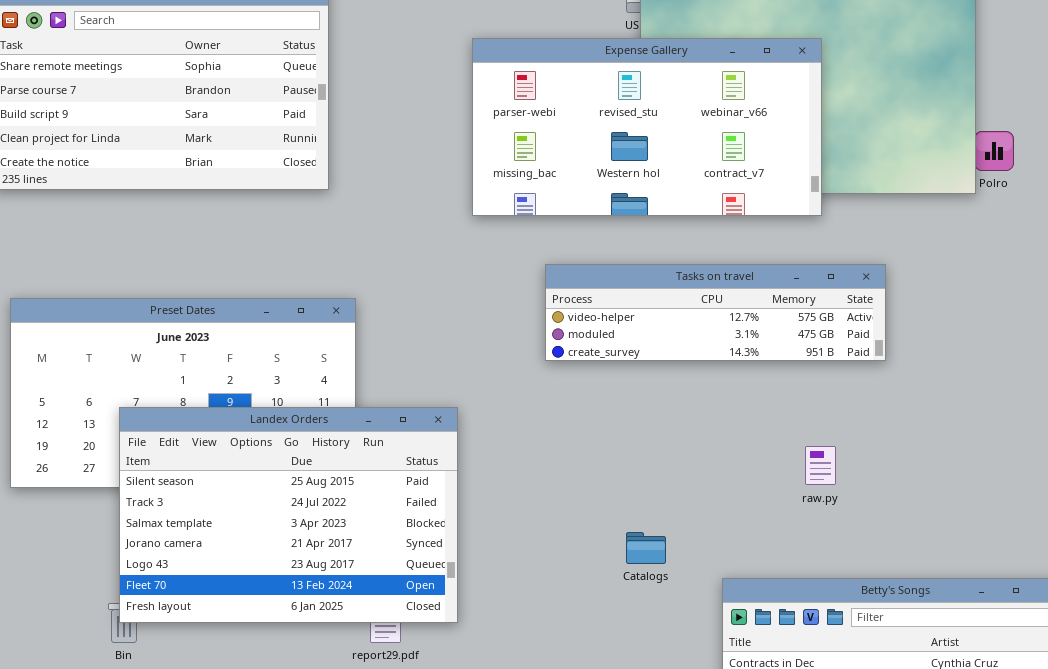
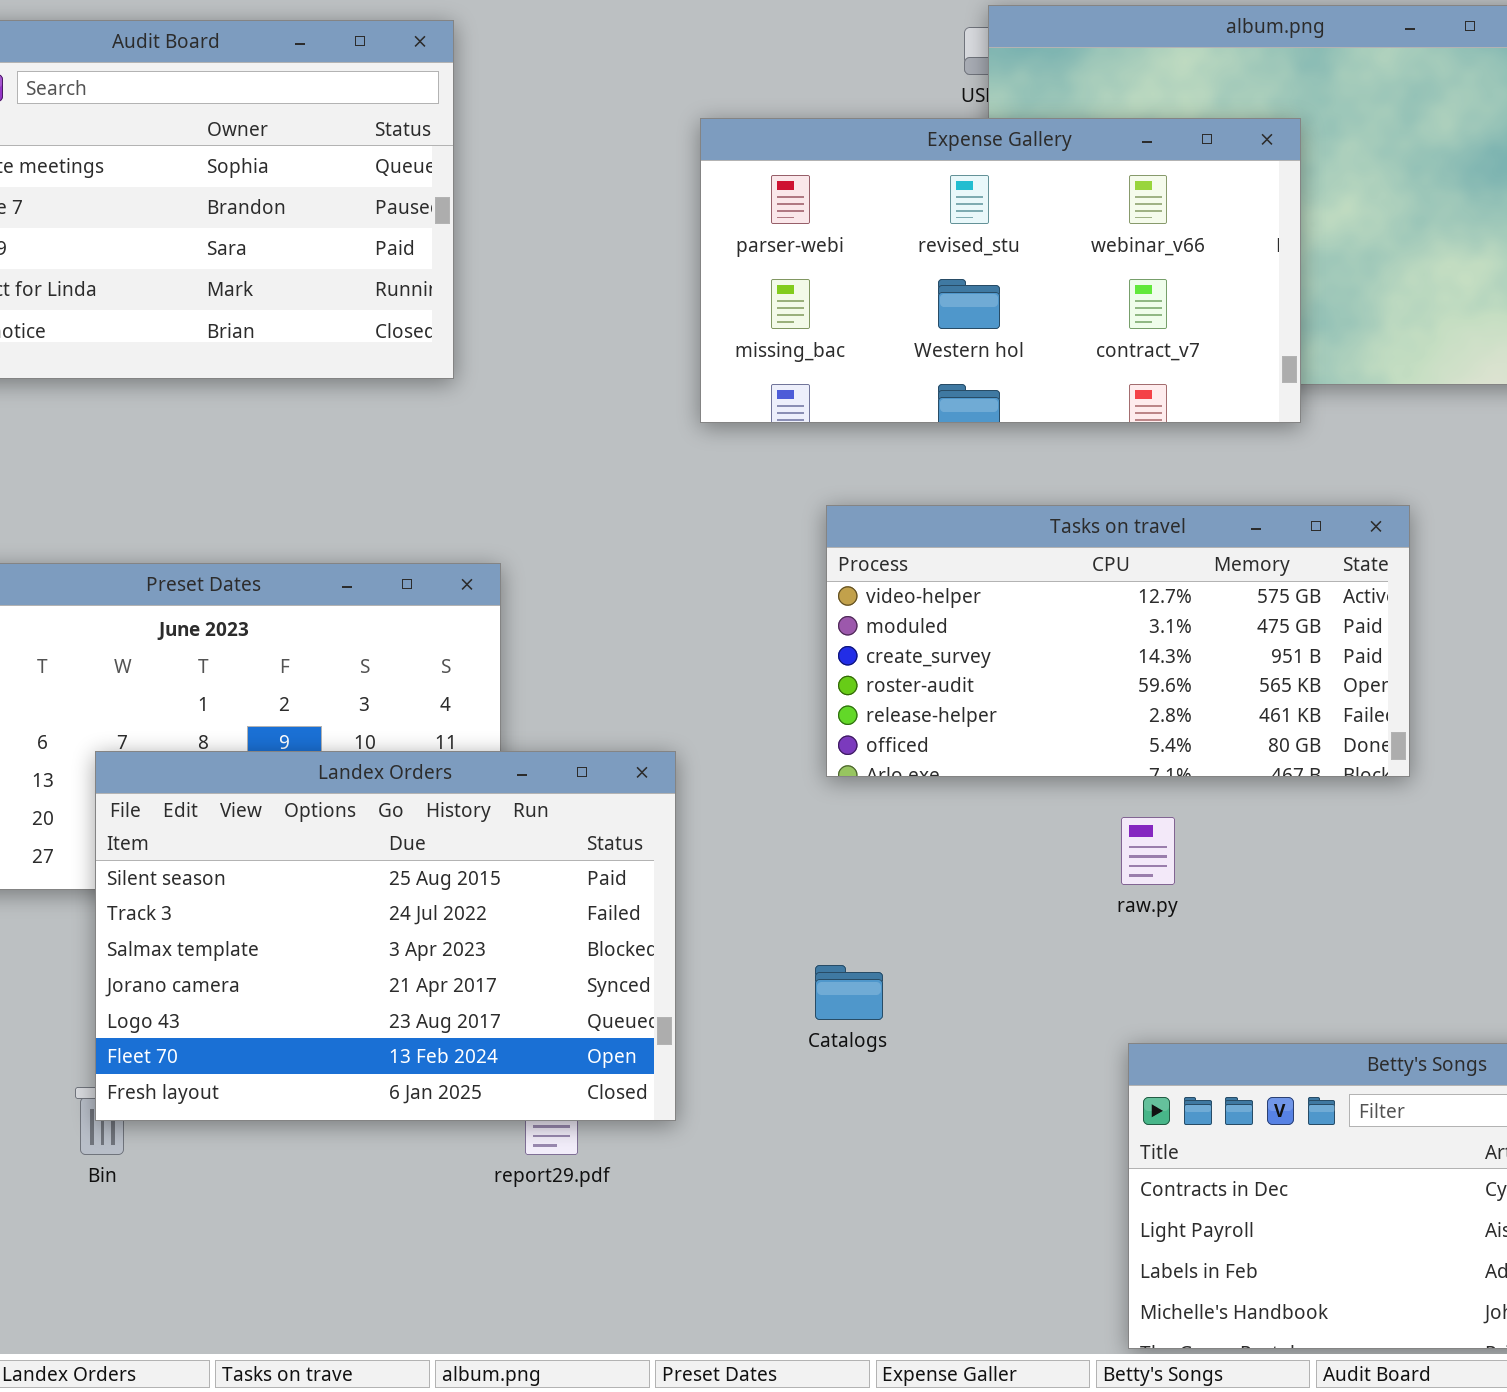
Tasks on travel: [545,264,886,361] -> [826,505,1410,777], resized
raw.py: [805,446,836,485] -> [1121,817,1175,885], moved
Catalogs: [626,532,666,564] -> [815,965,883,1020], moved

